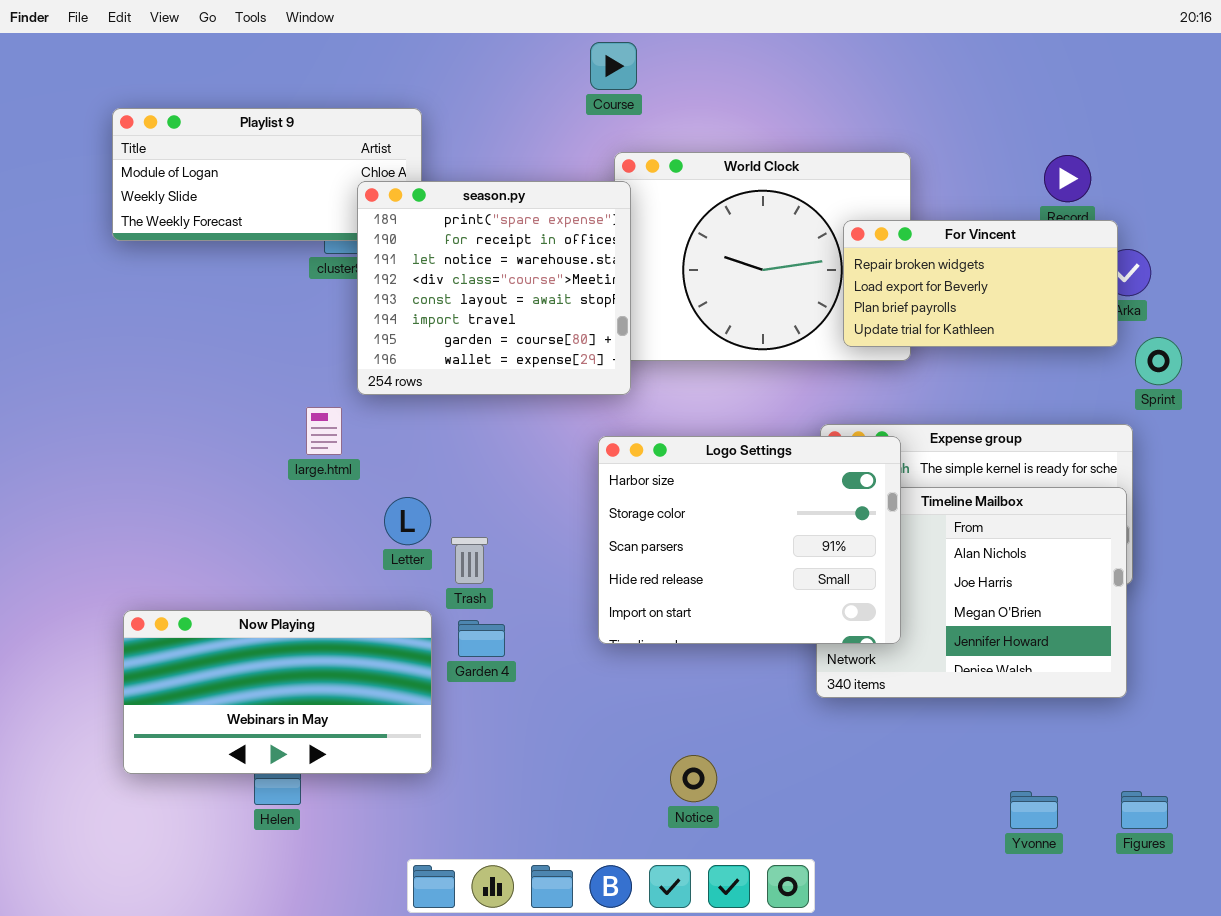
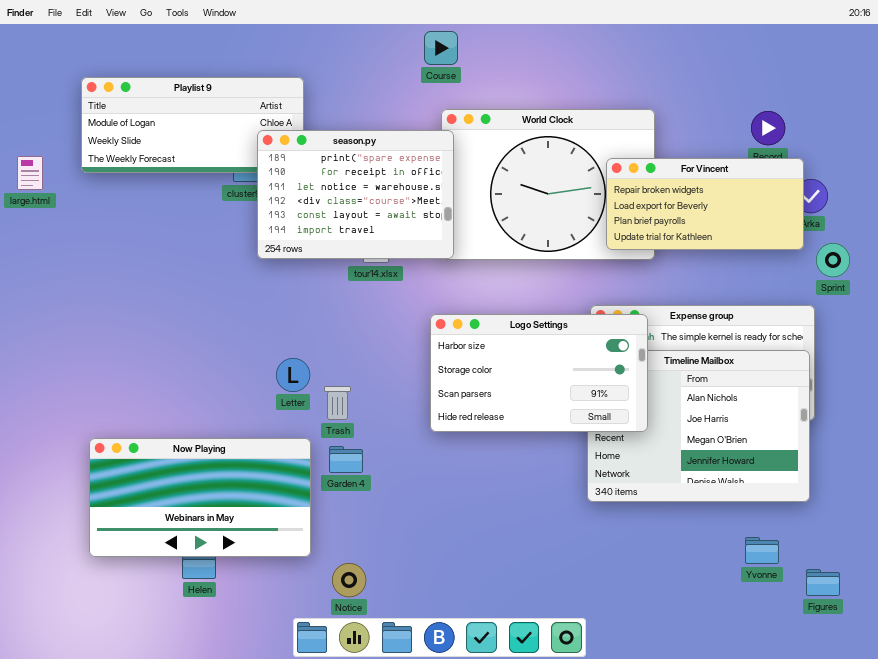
season.py: [357,181,631,395] -> [257,130,454,259], resized
large.html: [306,407,342,455] -> [17,156,43,190], moved
Logo Settings: [598,436,901,644] -> [430,314,648,432], resized
Notice: [670,755,717,802] -> [332,563,366,597], moved
Yvonne: [1010,791,1058,829] -> [745,537,779,564], moved

